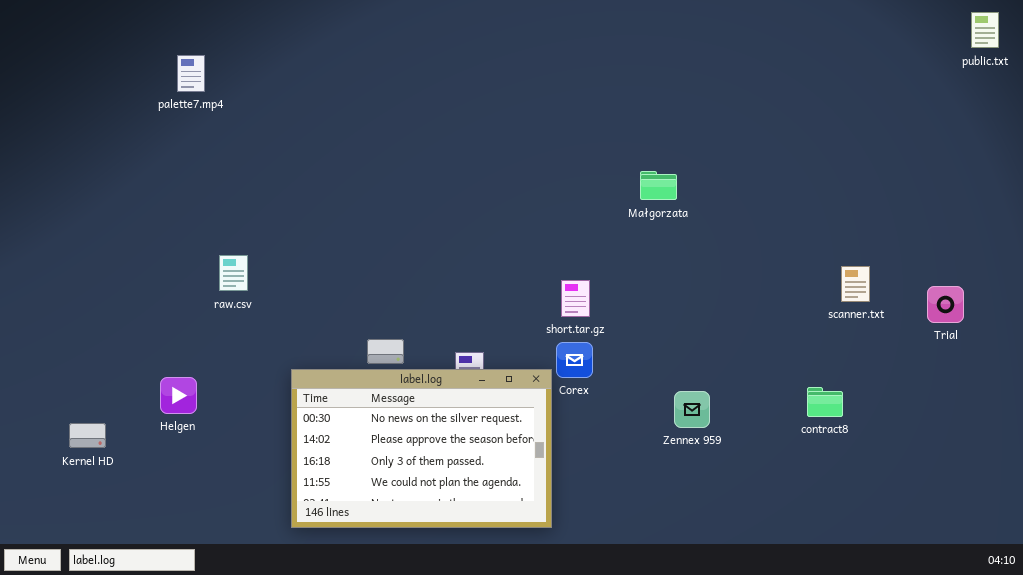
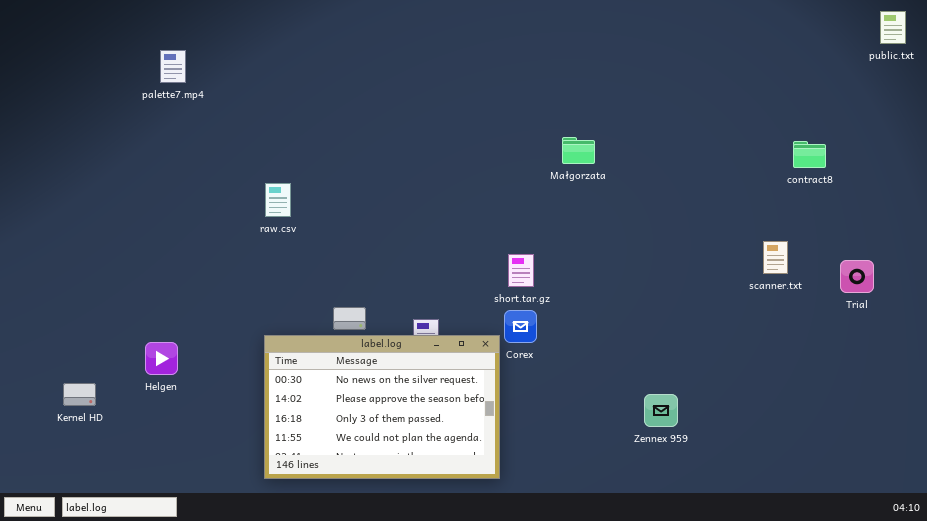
Małgorzata: [640,171,677,200] -> [562,137,595,164], moved
raw.csv: [219,255,248,291] -> [265,183,291,217], moved
contract8: [807,387,843,417] -> [793,141,826,168], moved
Zennex 959: [674,391,710,428] -> [644,394,678,427], moved

